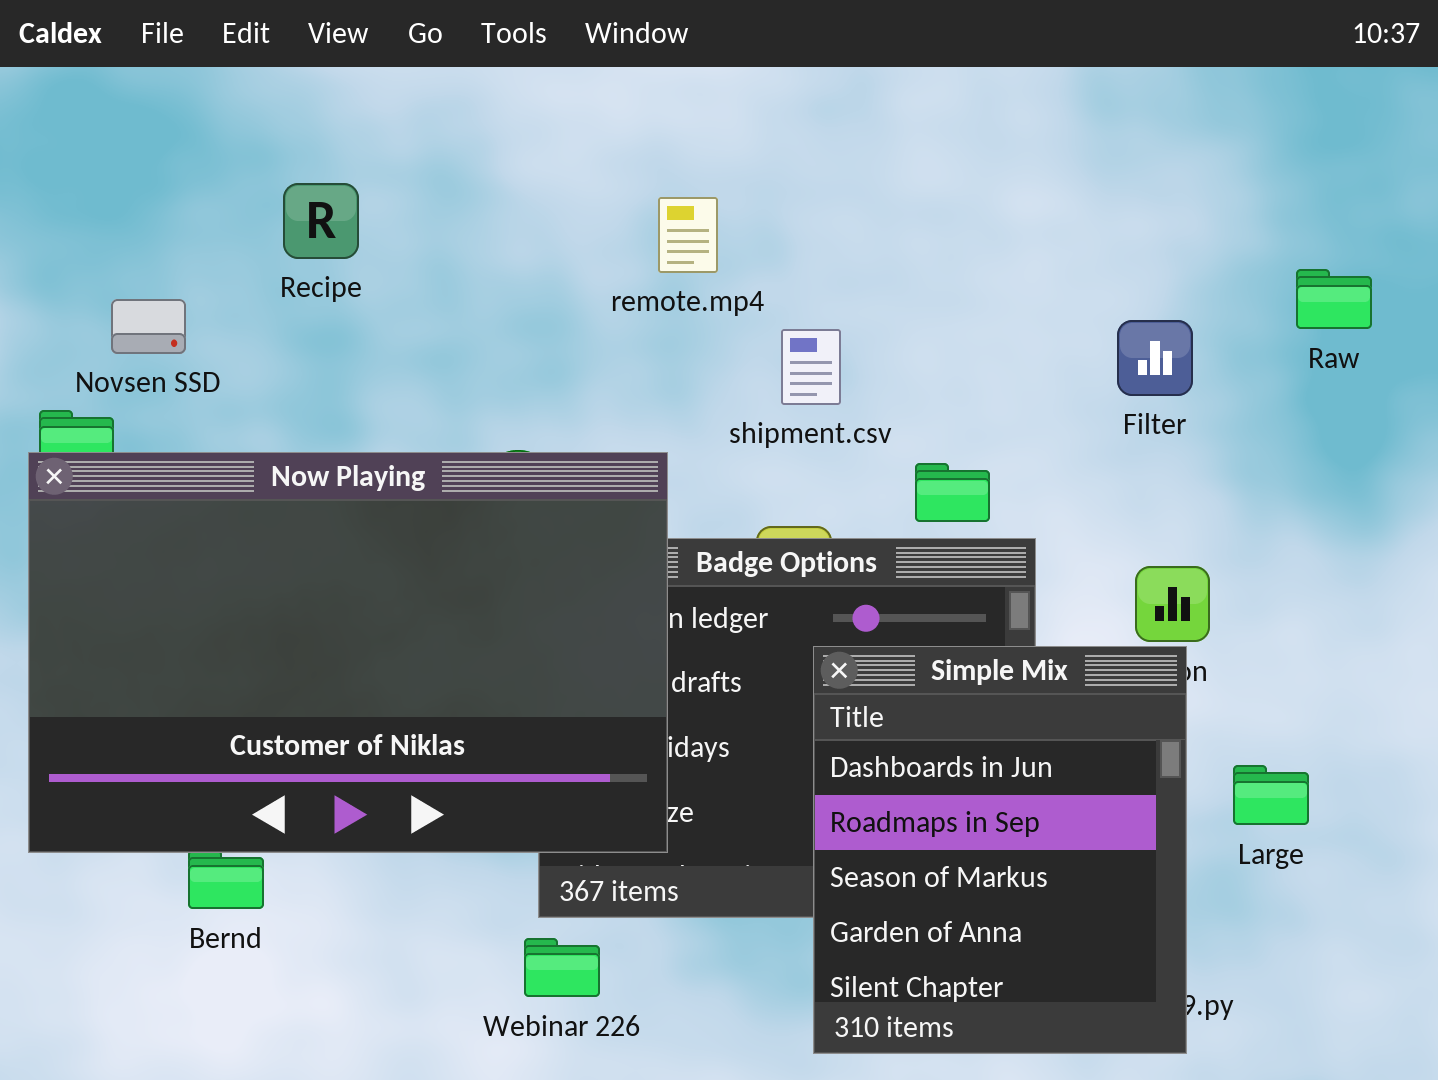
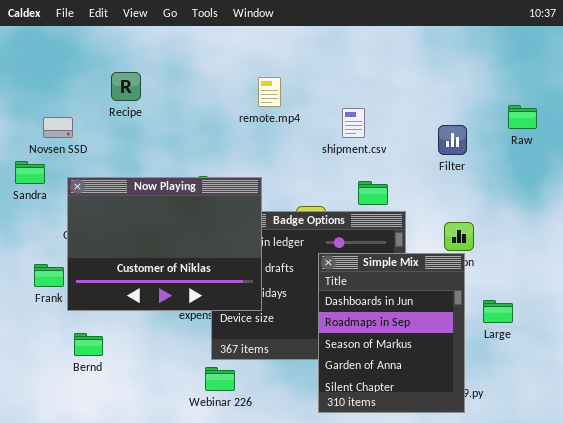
shipment.csv: [781,329,841,405] -> [342,108,365,138], moved
Now Playing: [28,452,668,853] -> [67,177,262,311], resized

